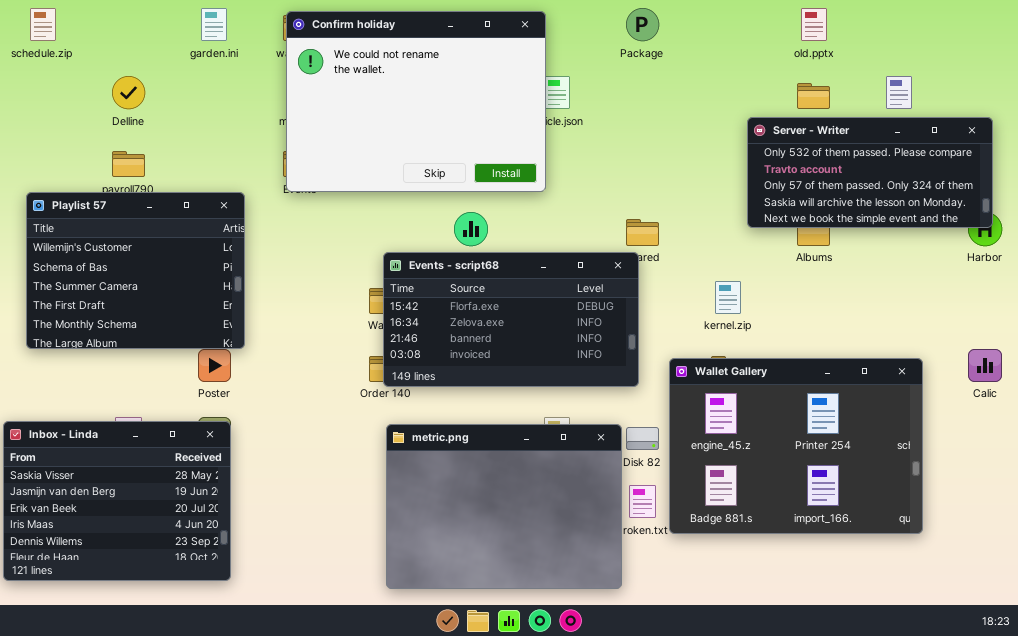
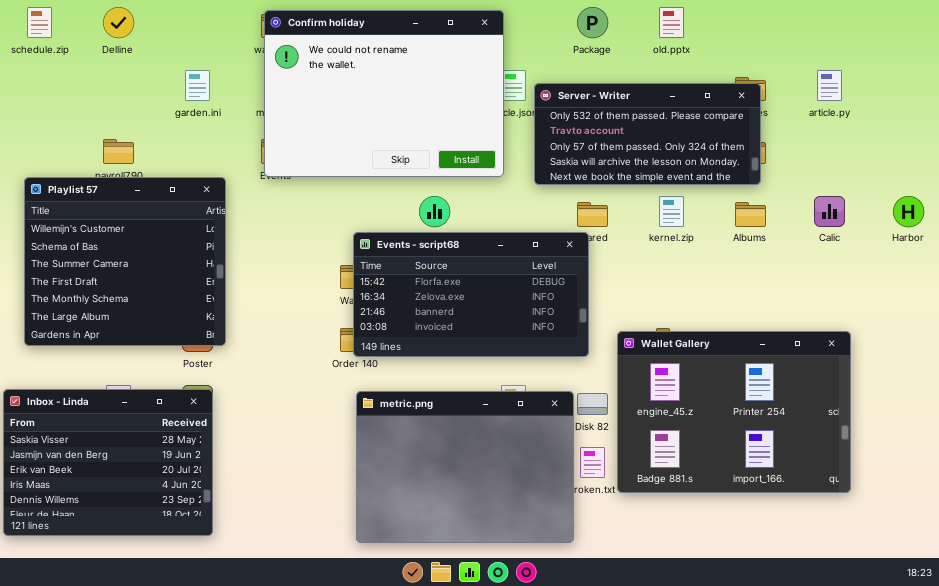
garden.ini: [201,8,227,41] -> [185,70,210,101], moved
old.pptx: [801,8,827,41] -> [659,7,684,38], moved
Delline: [112,76,145,109] -> [103,7,134,38], moved
Server - Writer: [747,117,993,228] -> [534,83,761,185], moved
Playlist 57: [26,192,245,349] -> [24,177,226,346], resized
kernel.zip: [715,281,741,314] -> [659,196,684,227], moved
Calic: [968,349,1002,382] -> [814,196,845,227], moved

